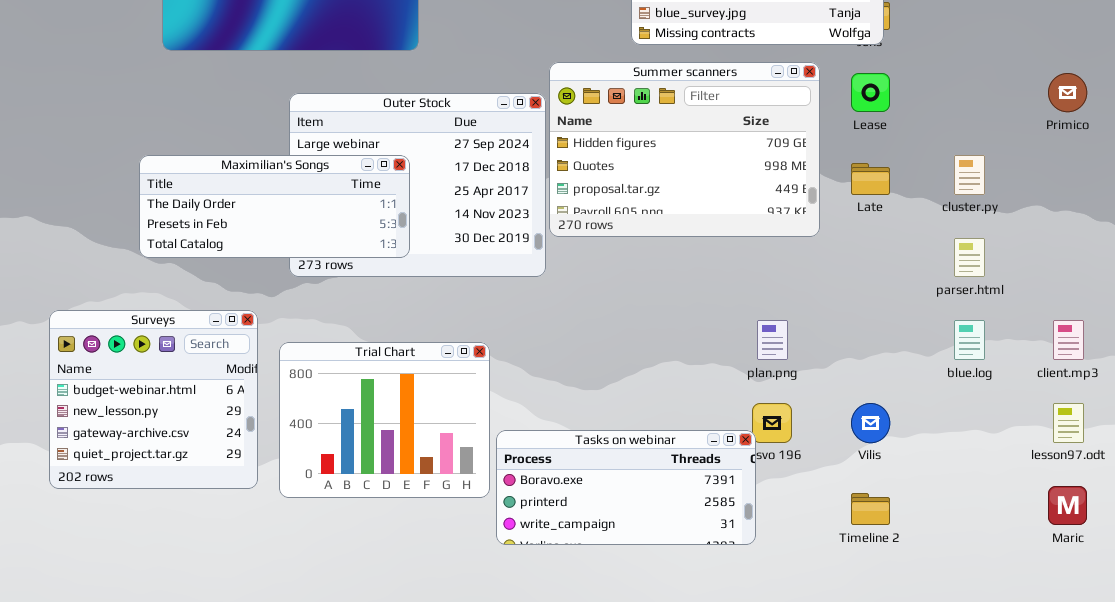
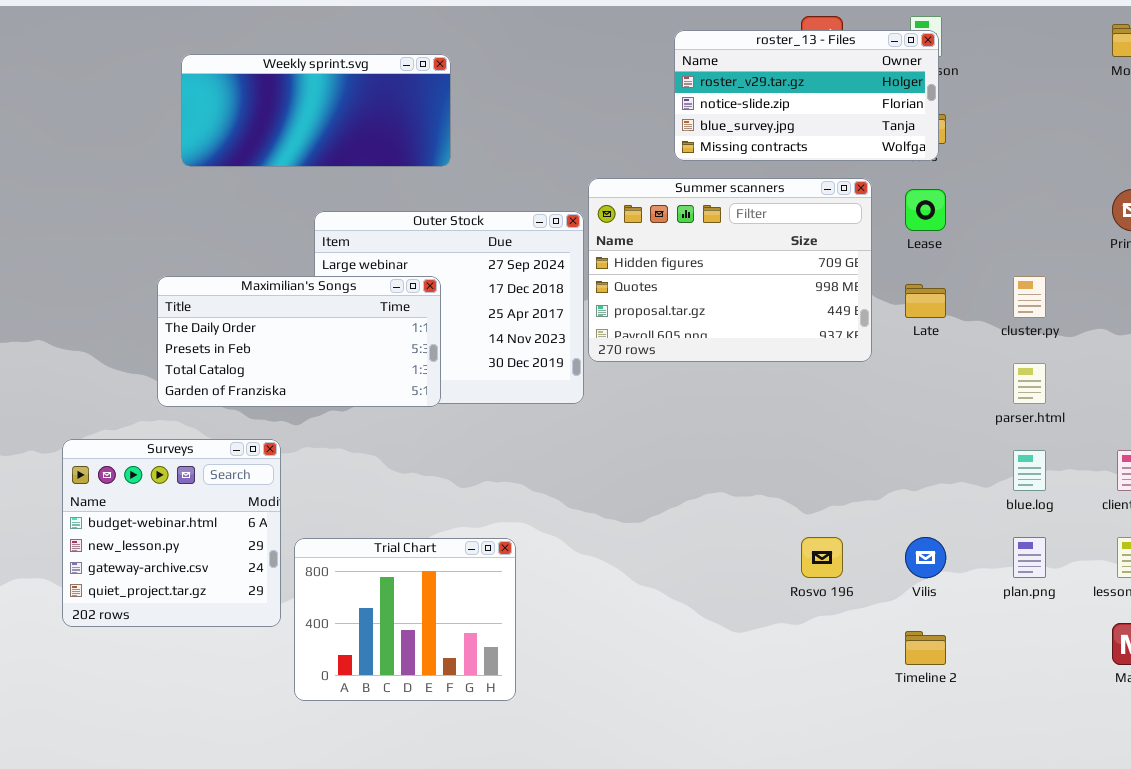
Maximilian's Songs: [139,155,410,258] -> [157,276,441,407], resized
plan.png: [757,320,788,360] -> [1013,537,1046,578], moved
Trial Chart: [279,342,490,498] -> [294,538,516,701], moved
Tasks on webinar: [496,430,756,545] -> none, closed

